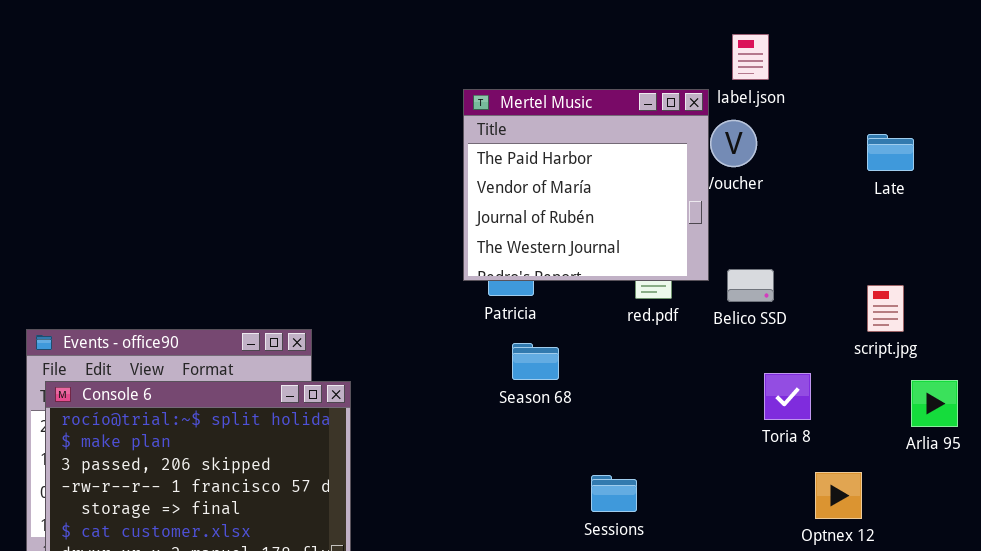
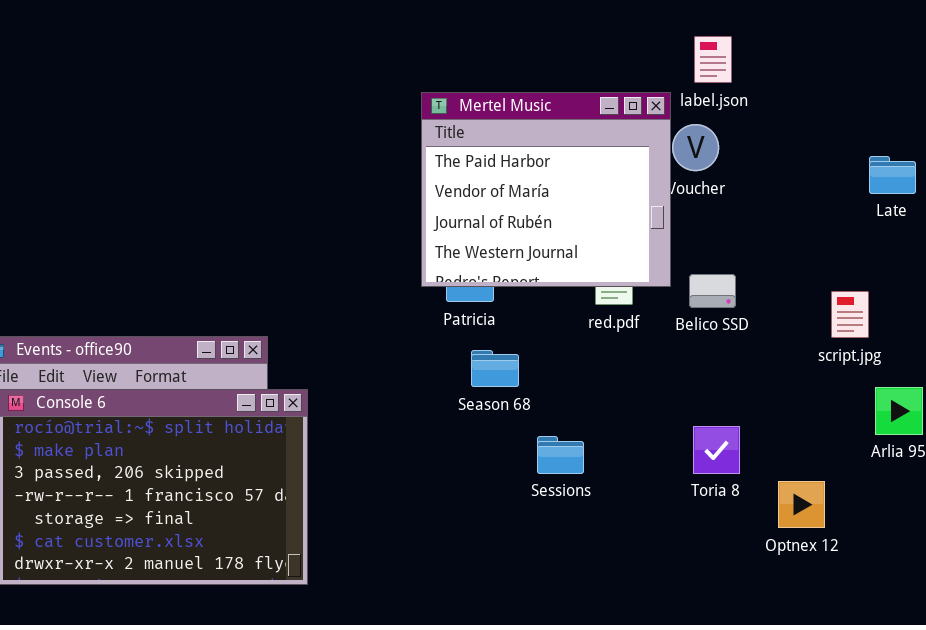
Late: [867,134,914,171] -> [869,156,916,194], moved
Toria 8: [764,373,811,420] -> [693,426,740,474], moved
Sessions: [591,475,637,512] -> [537,436,584,474], moved

